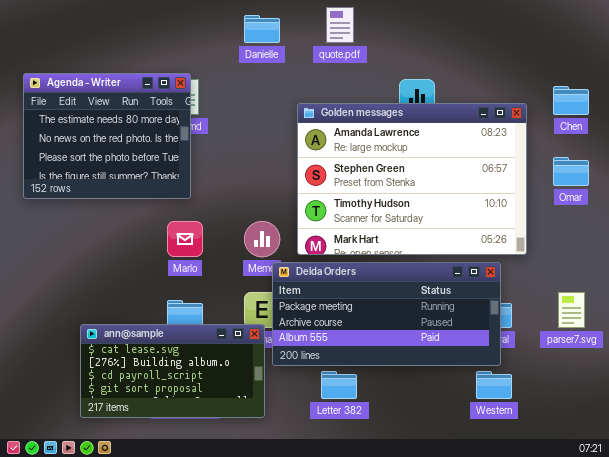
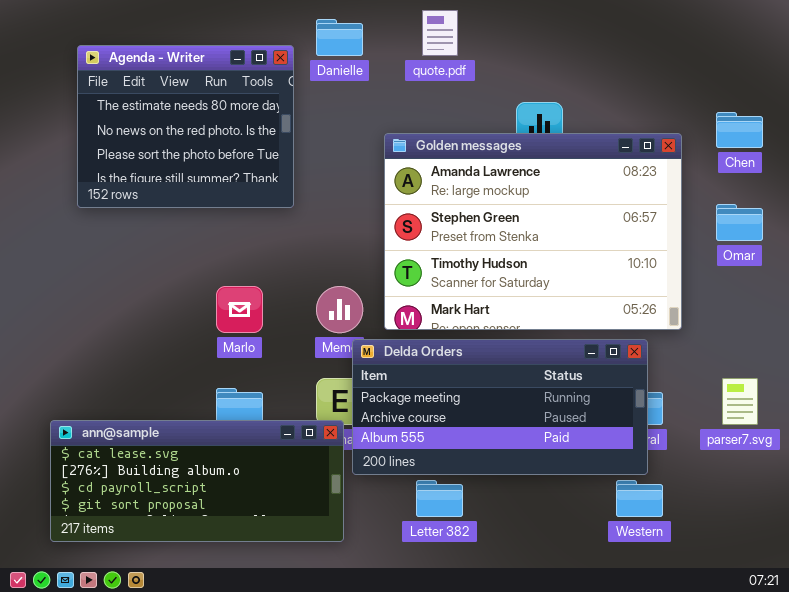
Agenda - Writer: [23,73,191,199] -> [77,45,294,208], moved
ann@sample: [80,324,265,418] -> [50,420,344,542], resized

